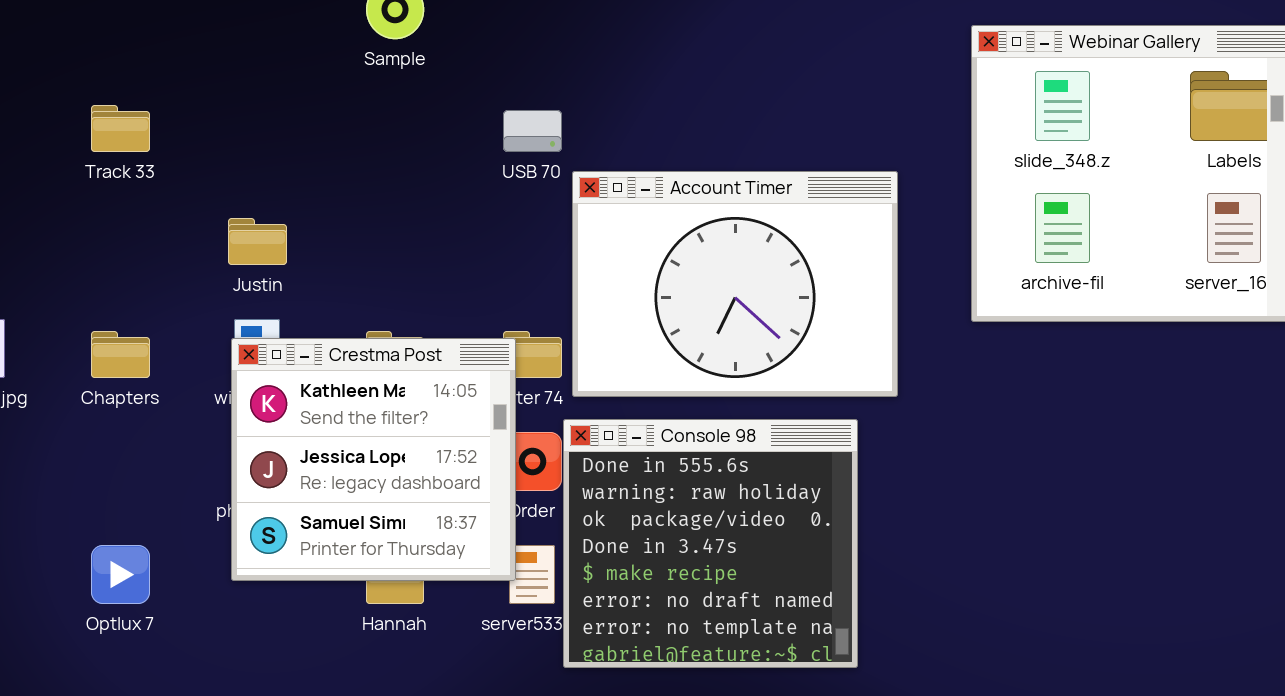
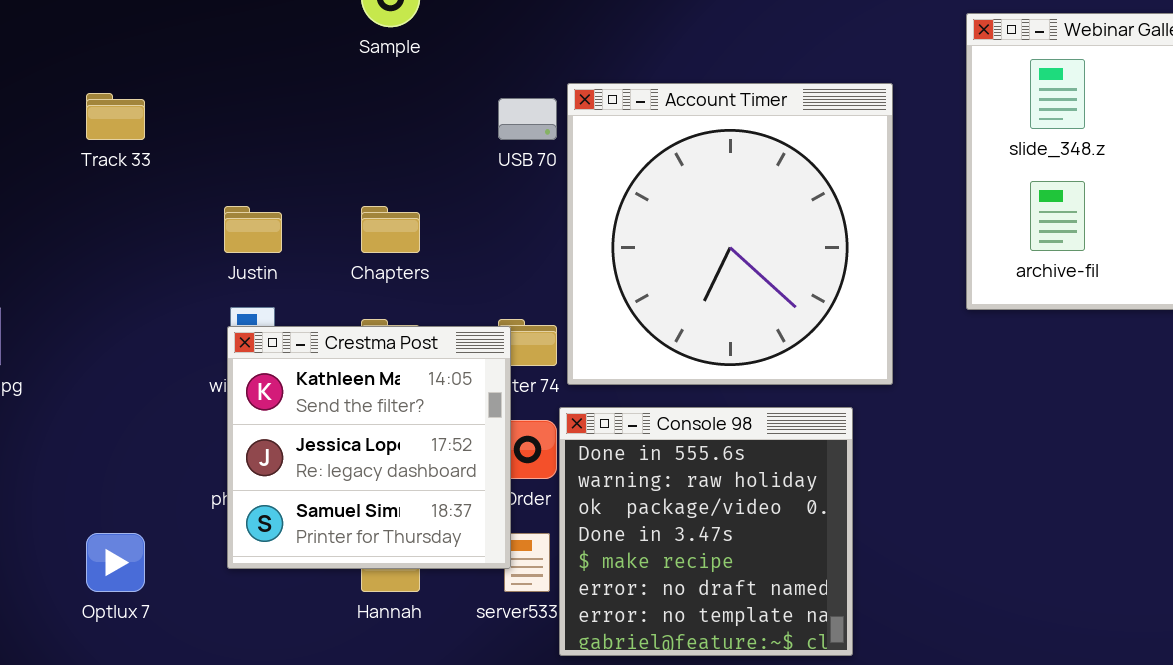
Account Timer: [572,171,898,397] -> [567,83,893,385], resized
Chapters: [91,331,150,378] -> [361,206,420,253], moved

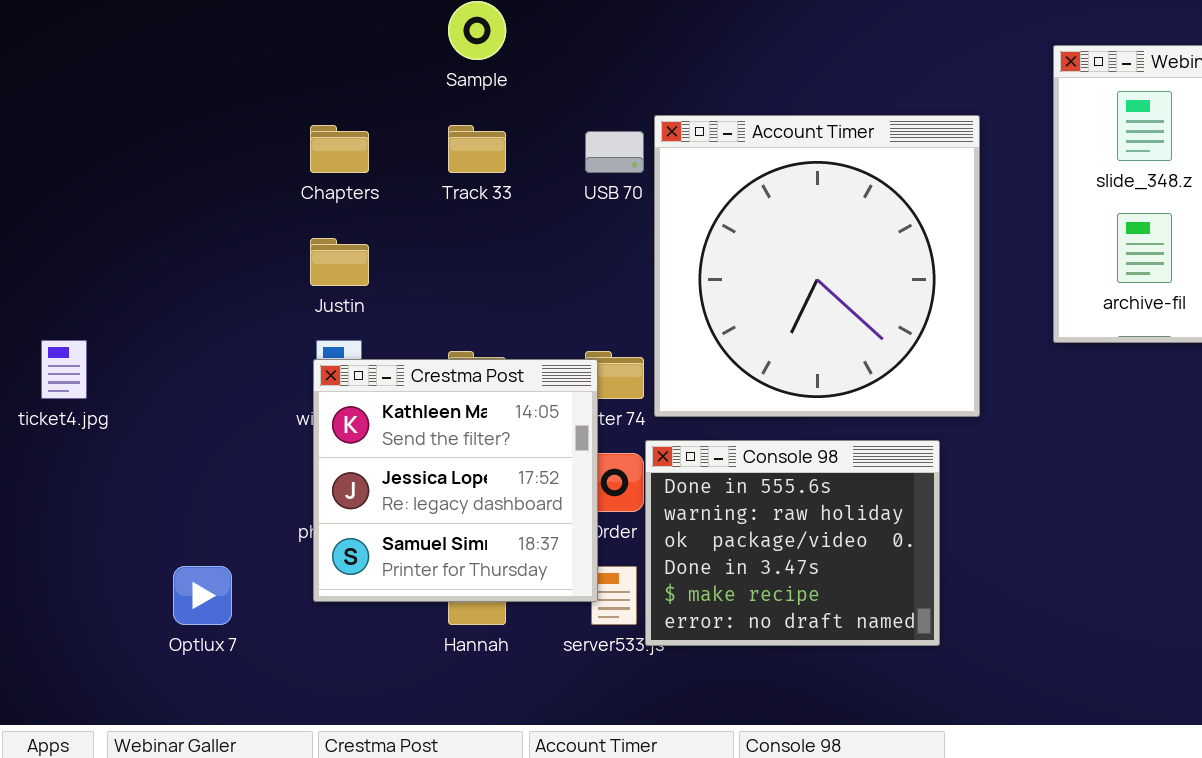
Track 33: [86,93,145,140] -> [448,125,506,173], moved
Chapters: [361,206,420,253] -> [310,125,369,173], moved
Console 98: [559,407,853,656] -> [645,440,940,646], resized

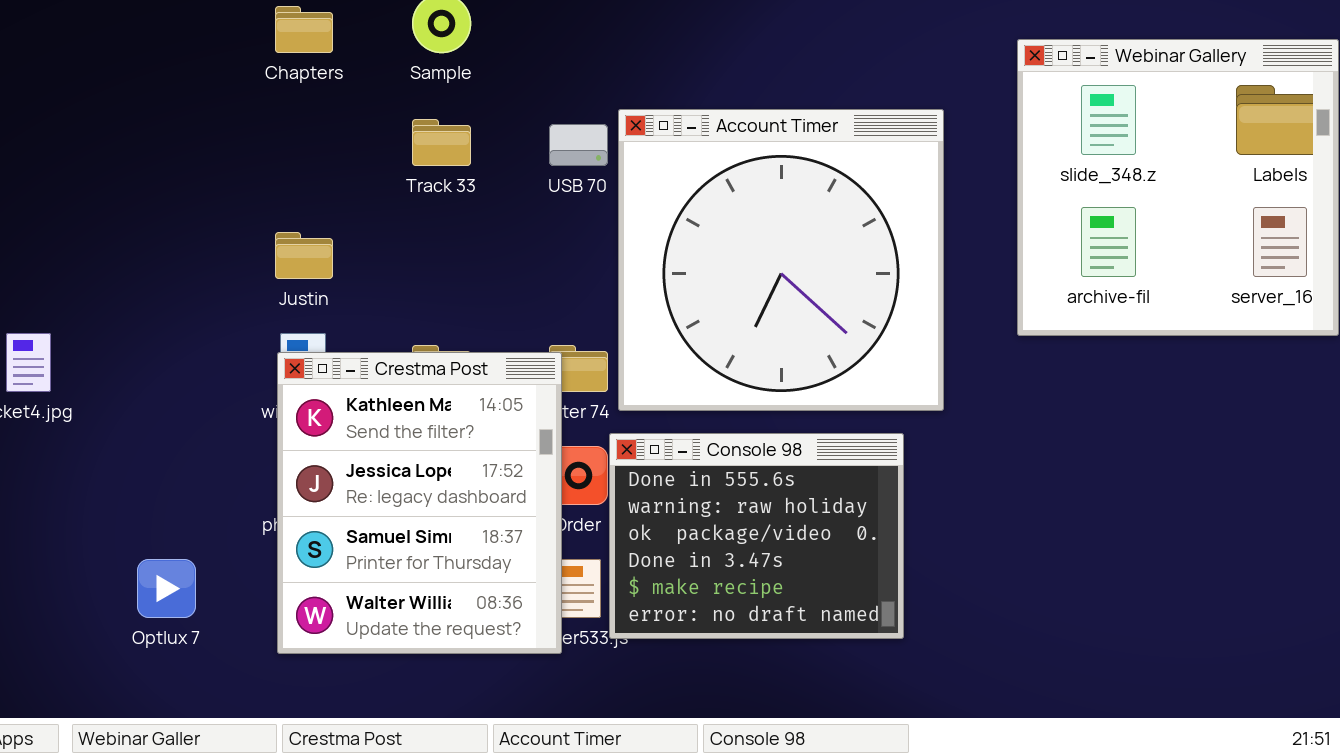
Chapters: [310,125,369,173] -> [275,6,333,53], moved
Crestma Post: [313,359,598,602] -> [277,352,562,654], resized

